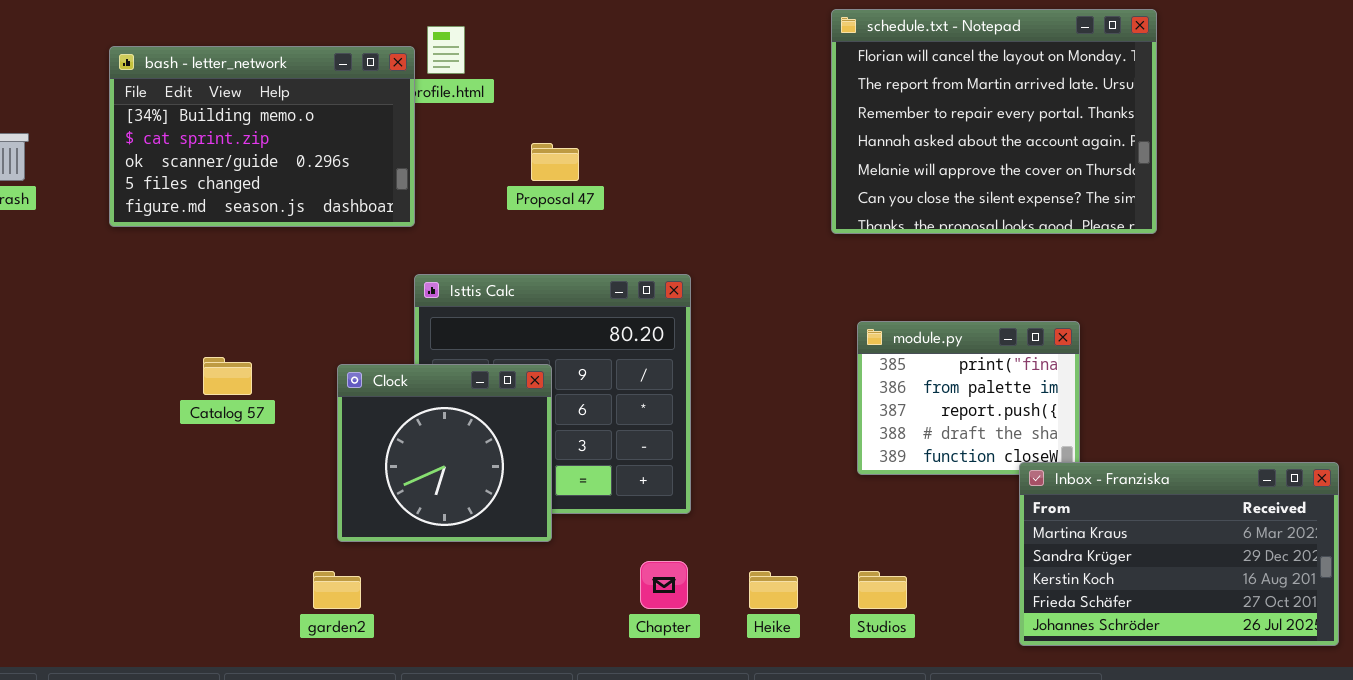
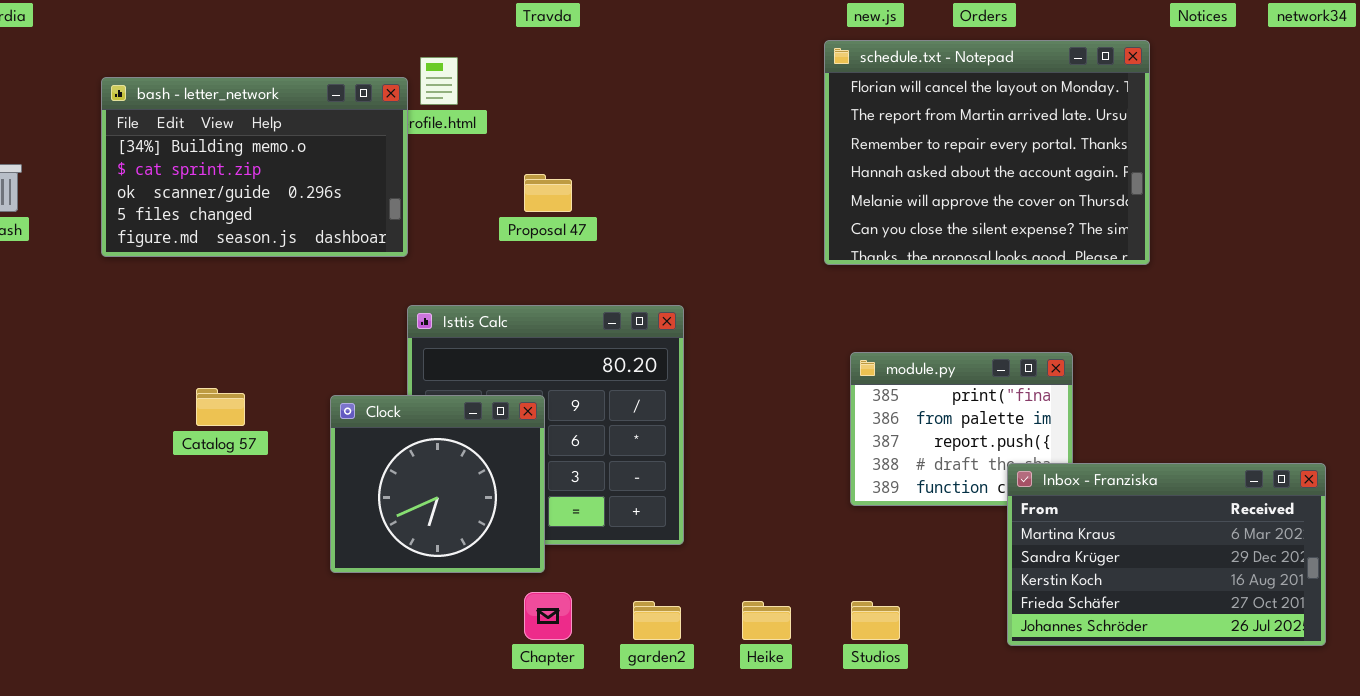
Inbox - Franziska: [1019,462,1339,646] -> [1007,463,1326,646], moved
Chapter: [640,561,688,609] -> [524,592,572,640], moved
garden2: [313,571,361,609] -> [633,601,681,640], moved

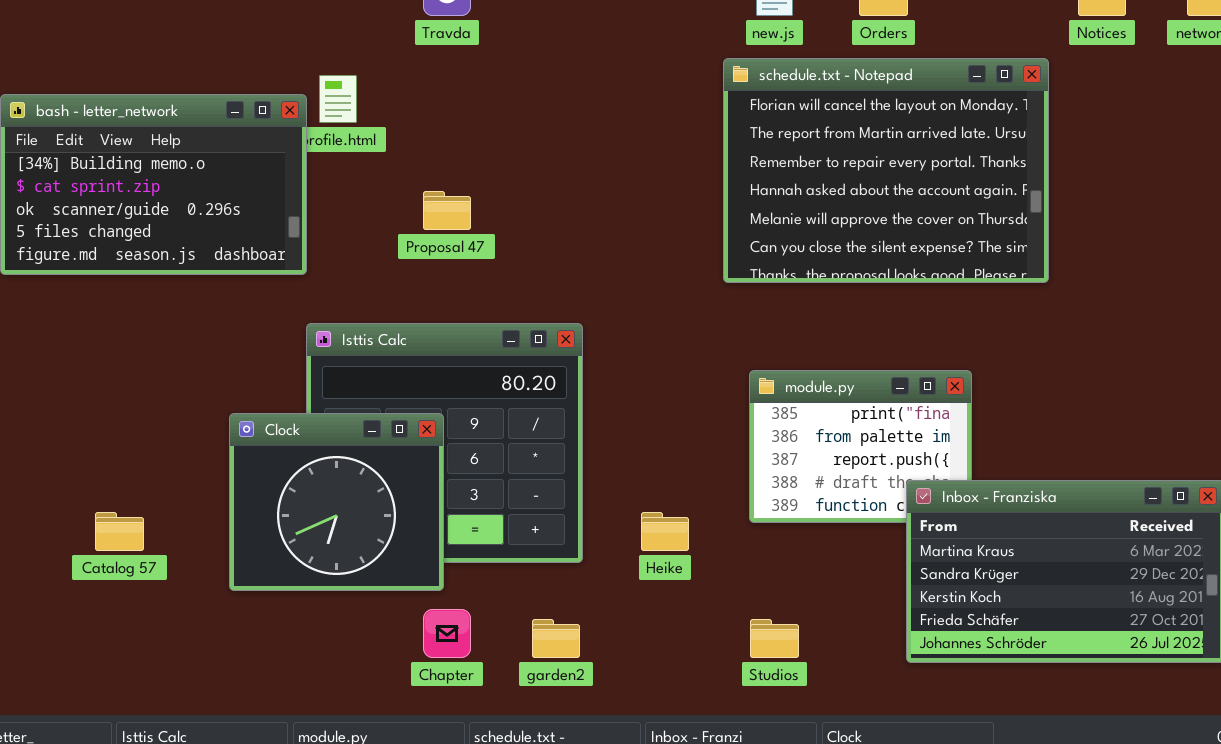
Catalog 57: [196,388,245,426] -> [95,512,144,551], moved
Heike: [742,601,791,640] -> [641,512,689,551], moved

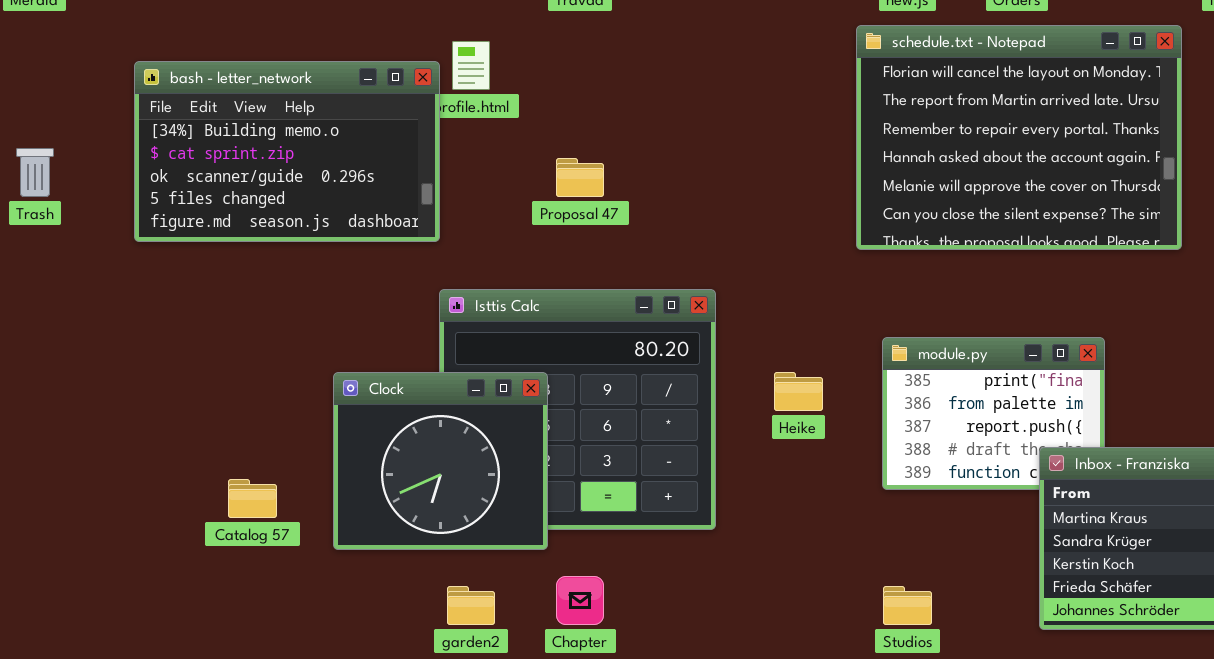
Clock: [229,413,444,591] -> [333,372,548,550], moved
Heike: [641,512,689,551] -> [774,372,823,411], moved
garden2: [532,619,580,658] -> [447,586,495,625], moved

